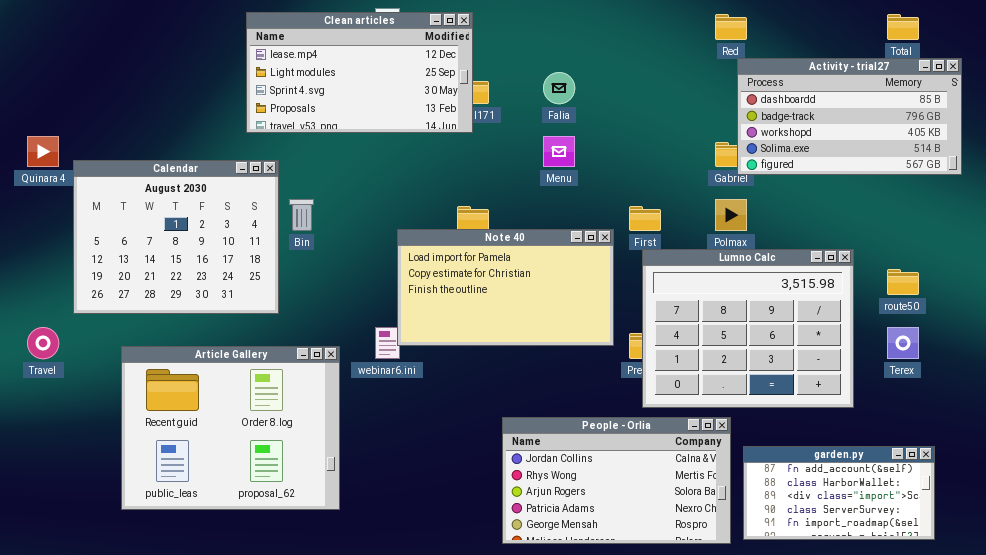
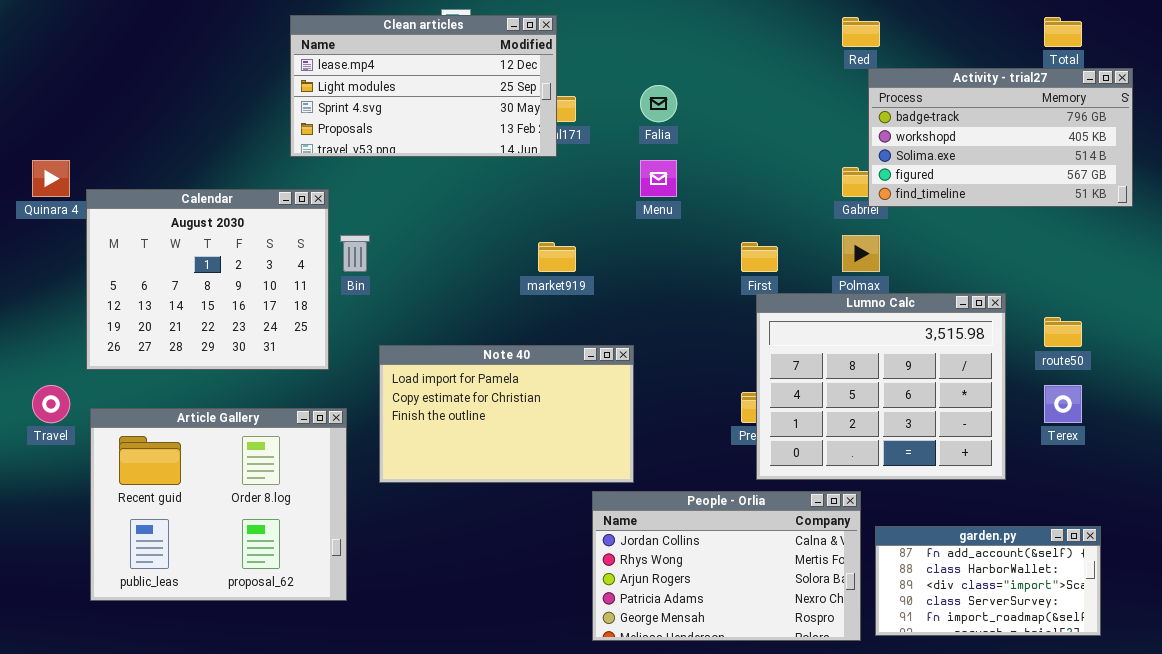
Activity - trial27: [737,58,962,175] -> [868,68,1133,207], scrolled down 1 row
Note 40: [397,229,614,346] -> [379,345,634,483], moved
Article Gallery: [121,346,340,510] -> [90,408,347,601], moved

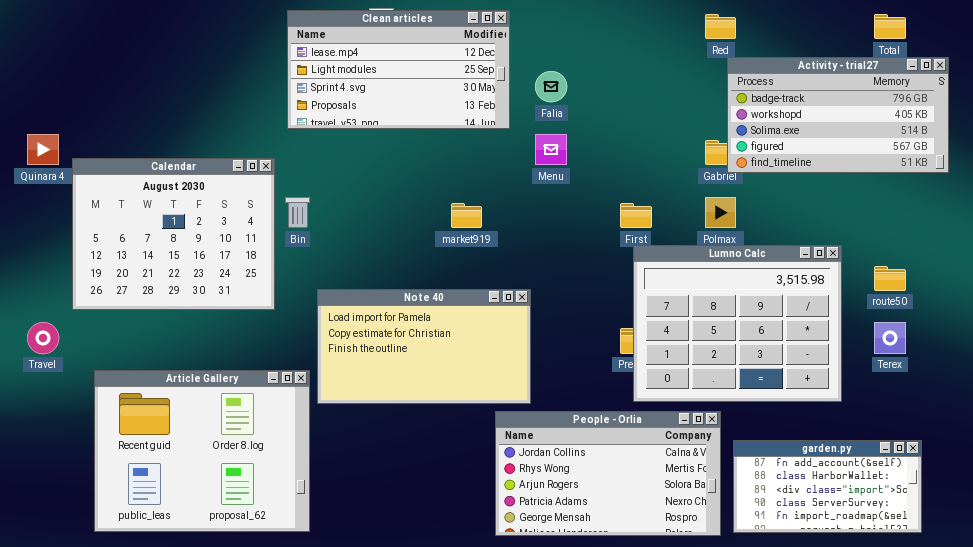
Clean articles: [290,15,557,157] -> [287,10,510,129], moved
Article Gallery: [90,408,347,601] -> [94,370,310,532], moved

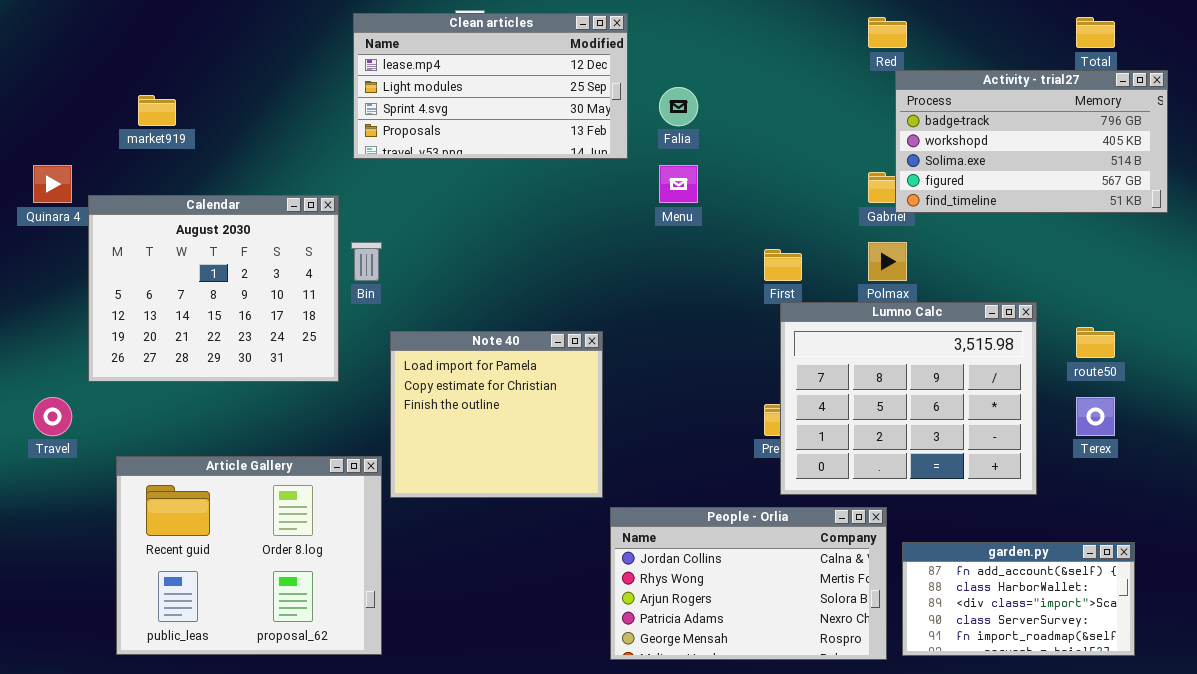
market919: [451,203,482,228] -> [138,95,176,126], moved
Note 40: [317,289,531,404] -> [390,331,603,498], resized

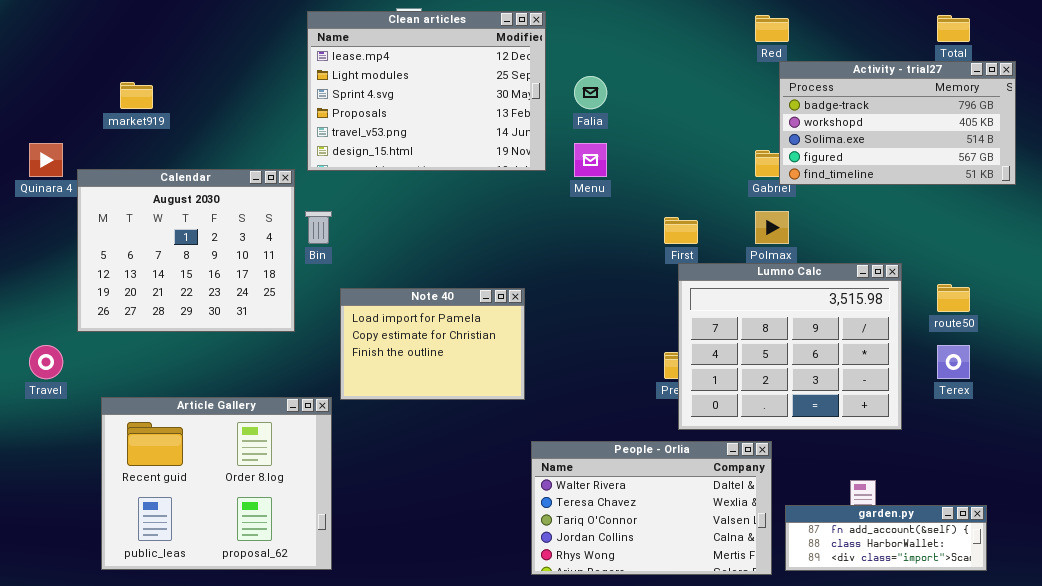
Clean articles: [353,13,628,159] -> [307,11,546,171], resized
Note 40: [390,331,603,498] -> [340,288,525,400], resized
People - Orlia: [610,507,887,660] -> [531,441,772,575], scrolled up 3 rows
garden.py: [902,542,1135,656] -> [785,505,987,571], resized

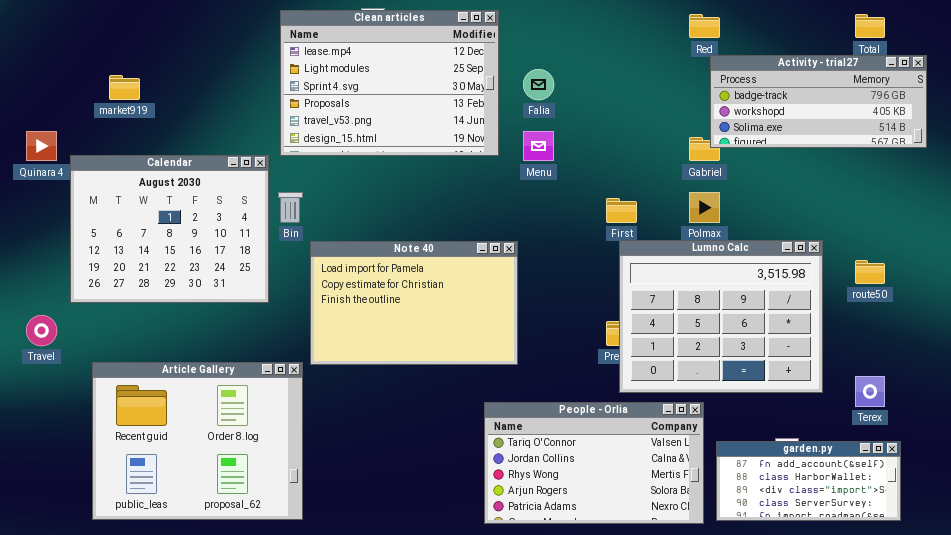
Activity - trial27: [779,61,1016,185] -> [710,55,927,148], resized
Note 40: [340,288,525,400] -> [310,241,518,365], resized
Terex: [937,345,970,379] -> [855,376,885,407], moved
People - Orlia: [531,441,772,575] -> [484,402,704,524], scrolled down 2 rows
garden.py: [785,505,987,571] -> [716,441,901,521], resized

